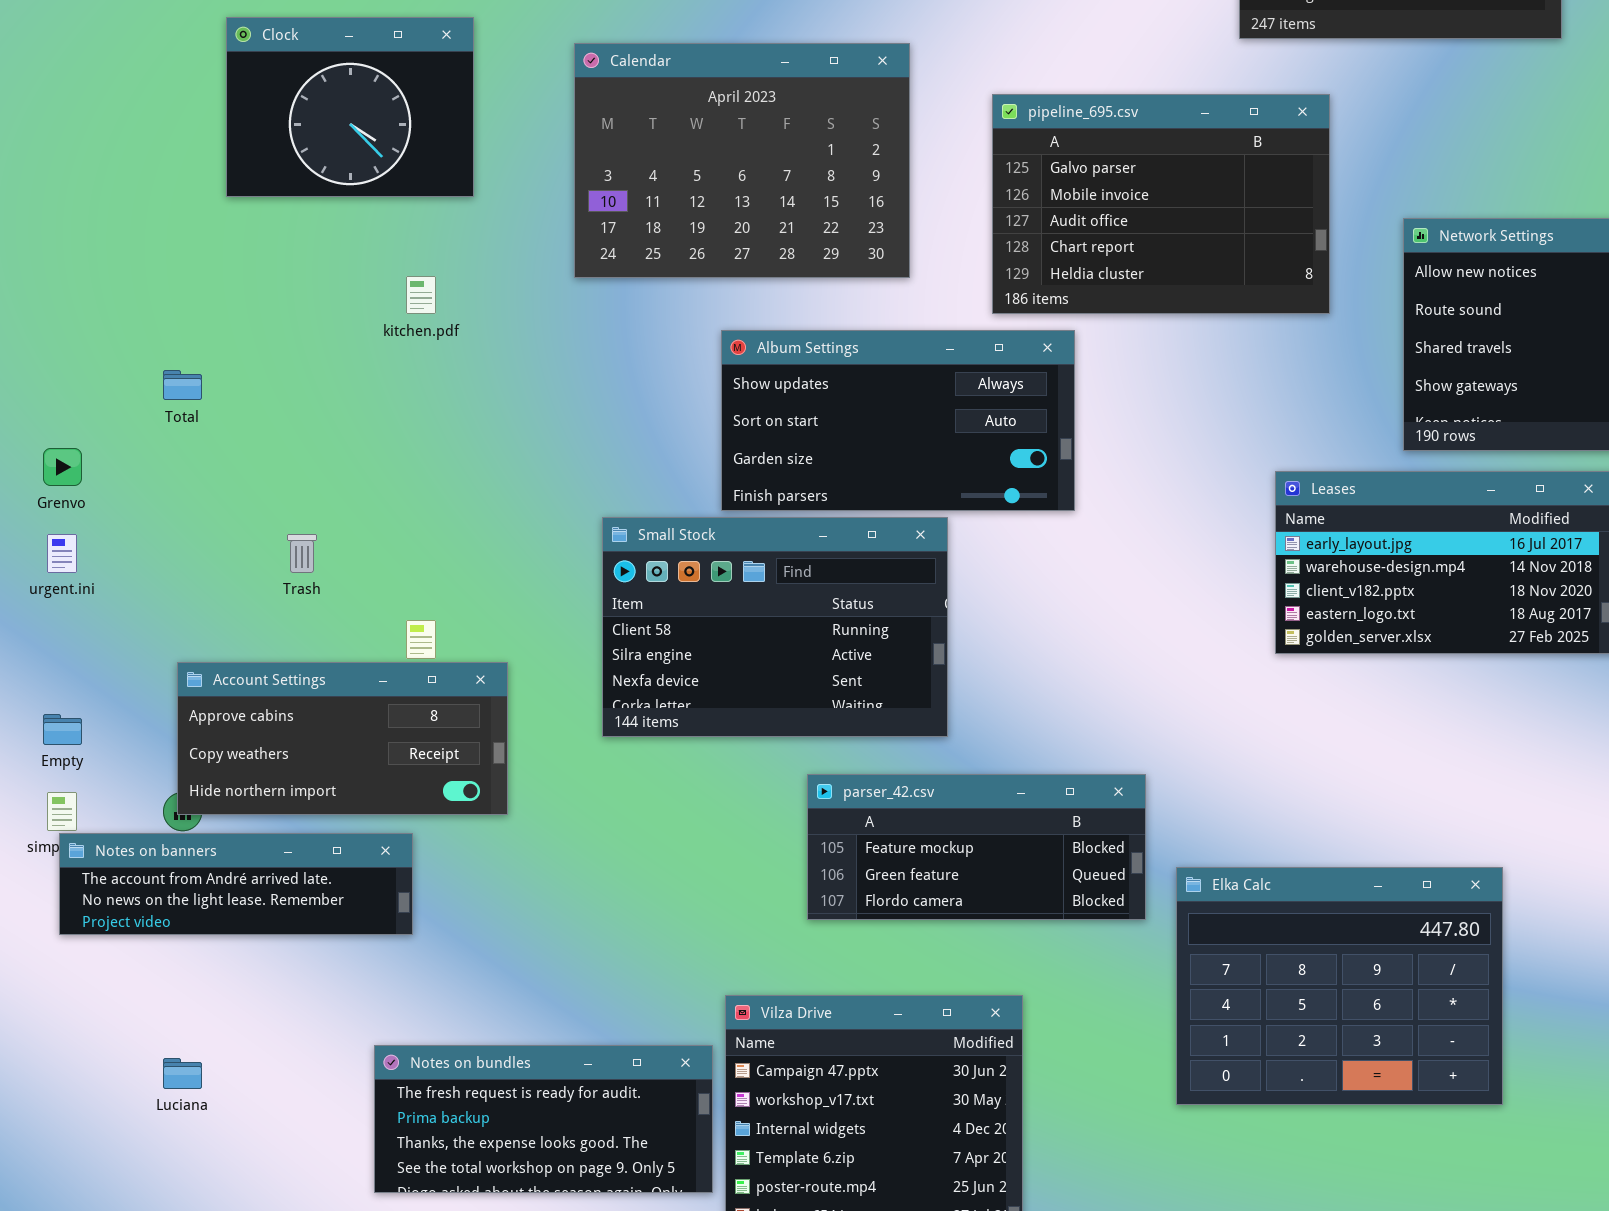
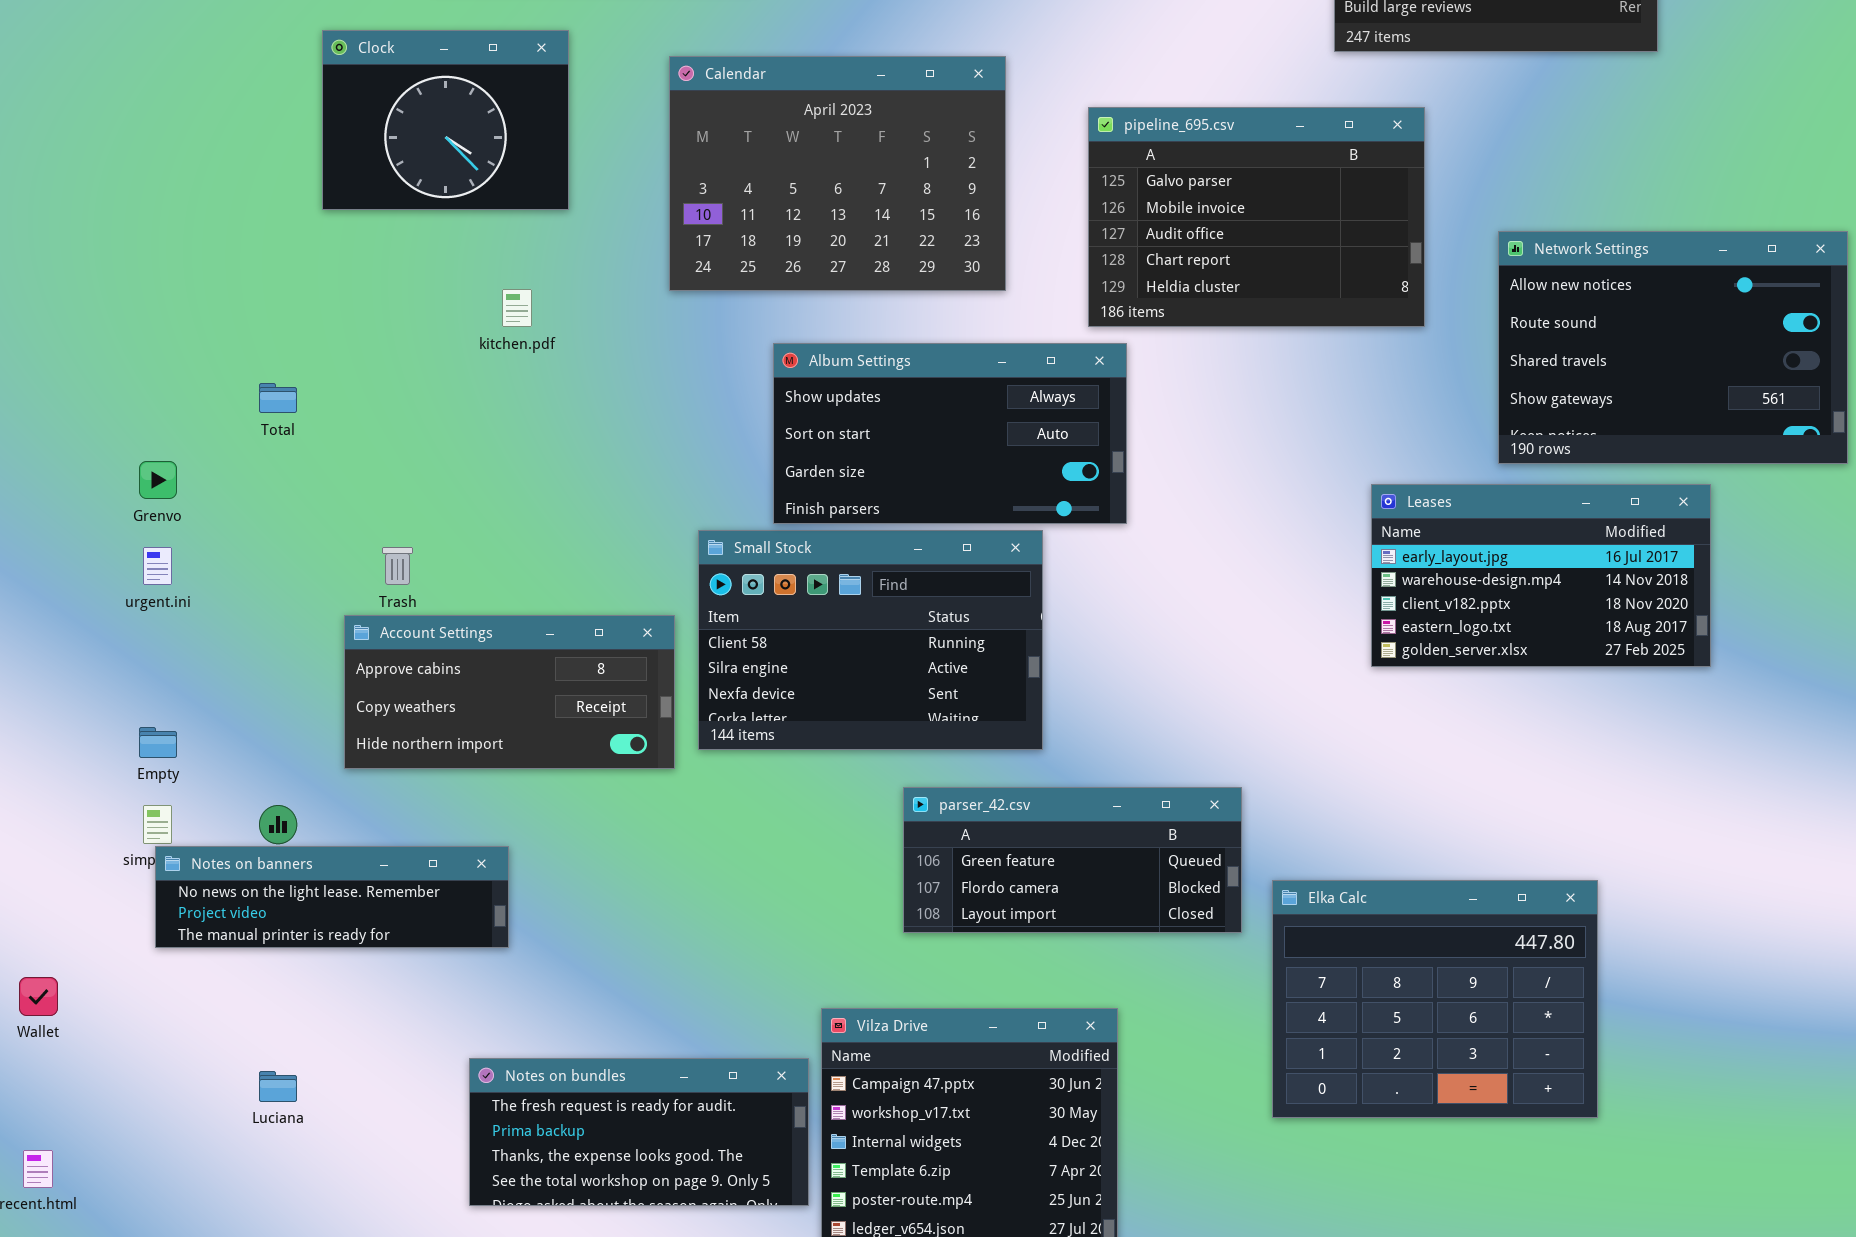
Album Settings: [721,330,1075,511] -> [773,343,1127,524], moved
Account Settings: [177,662,508,815] -> [344,615,675,769], moved
parser_42.csv: [807,774,1146,920] -> [903,787,1242,933], scrolled down 1 row
Notes on banners: [59,833,413,935] -> [155,846,509,948], scrolled down 1 row

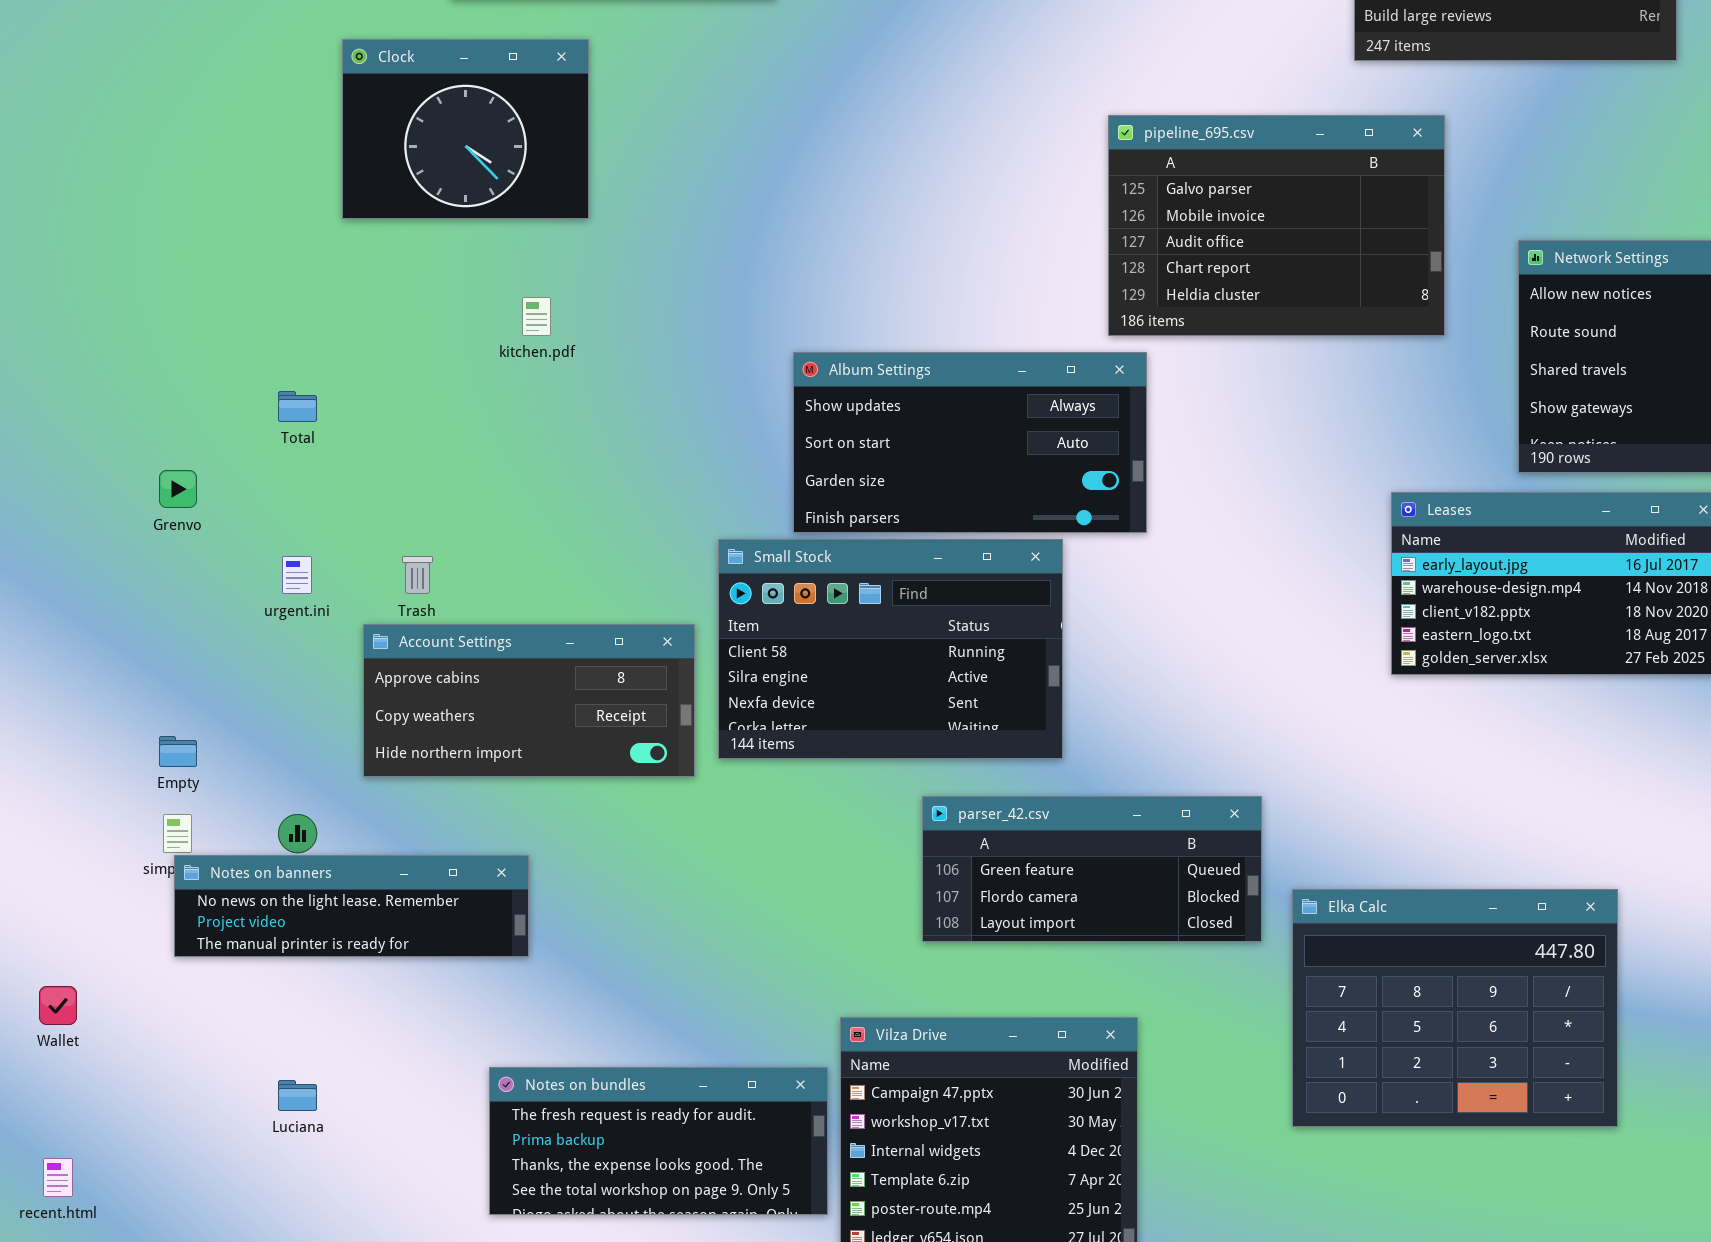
Calendar: [669,56,1006,291] -> none, closed
urgent.ini: [143,547,172,585] -> [282,556,312,594], moved

